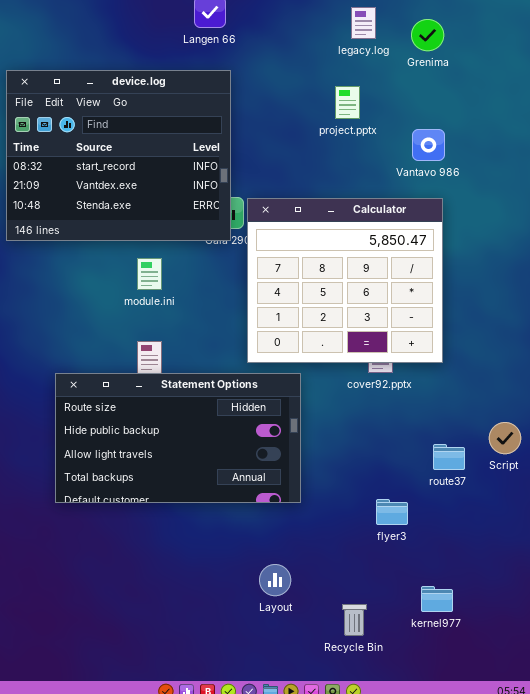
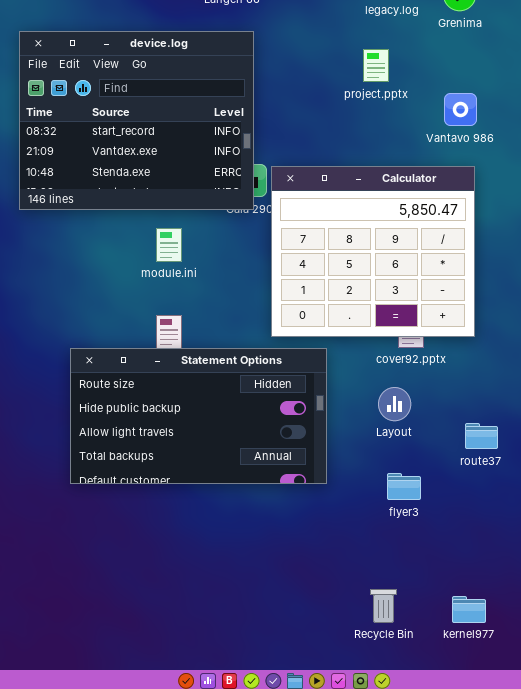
flyer3: [376,499,408,525] -> [387,473,421,500], moved
Layout: [259,564,291,596] -> [378,387,411,421], moved
kernel977: [421,586,453,612] -> [452,596,486,623], moved

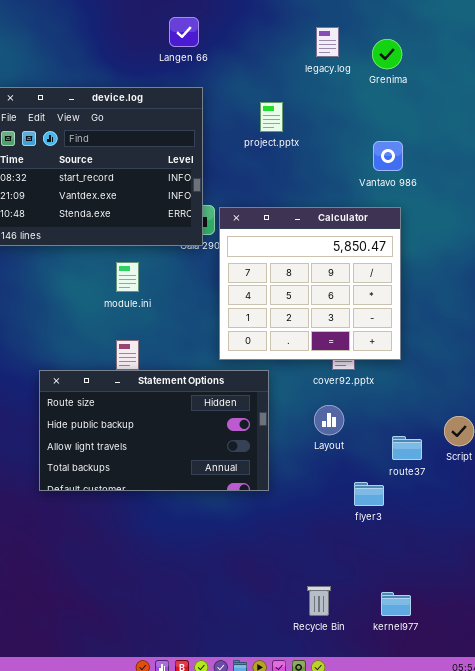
project.pptx: [363,49,389,82] -> [260,102,283,132], moved
flyer3: [387,473,421,500] -> [354,482,384,506], moved

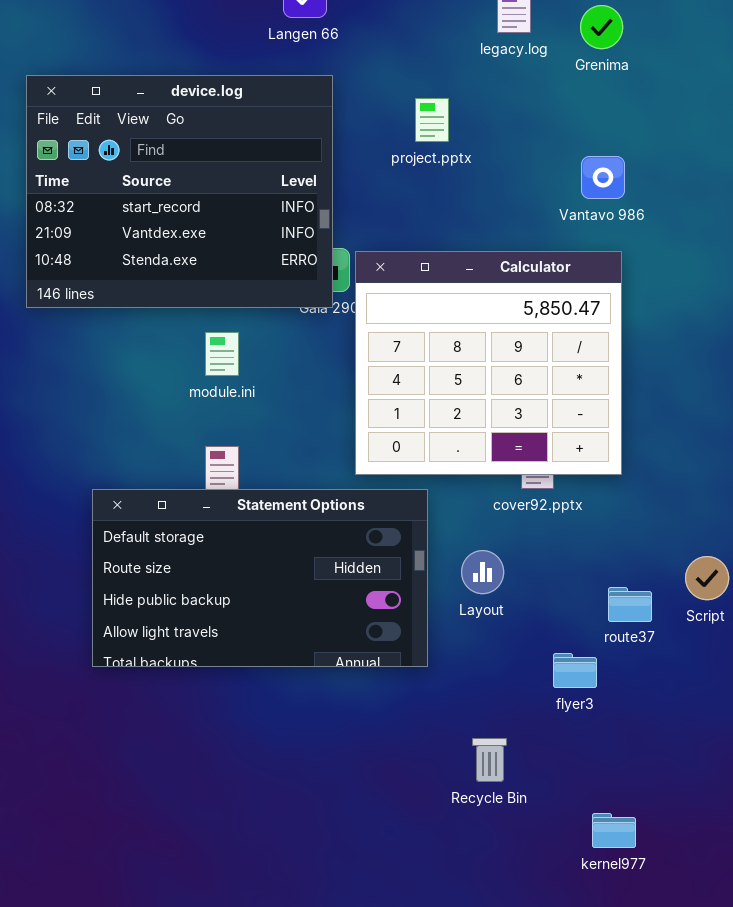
Statement Options: [39,370,269,491] -> [92,489,428,667], scrolled up 1 row
Layout: [314,405,344,435] -> [461,550,504,594], moved
Recycle Bin: [307,586,331,616] -> [472,738,507,782], moved

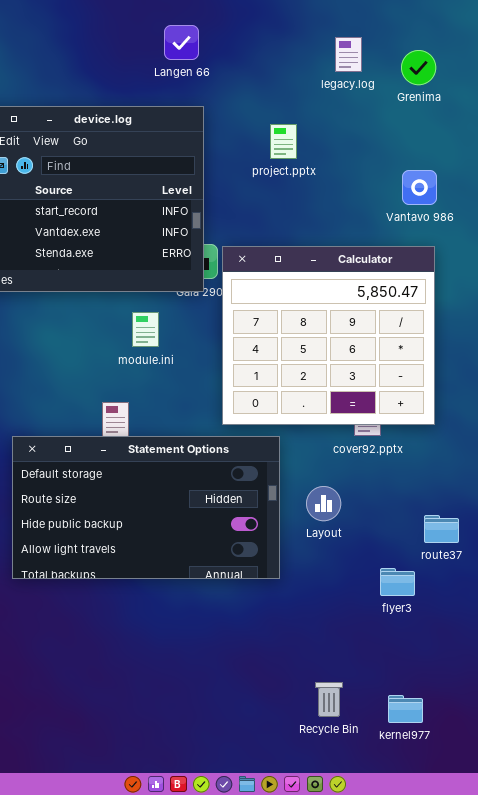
module.ini: [205,332,239,376] -> [132,312,159,347], moved
Recycle Bin: [472,738,507,782] -> [315,682,343,717], moved
kernel977: [592,813,636,848] -> [388,695,423,723], moved

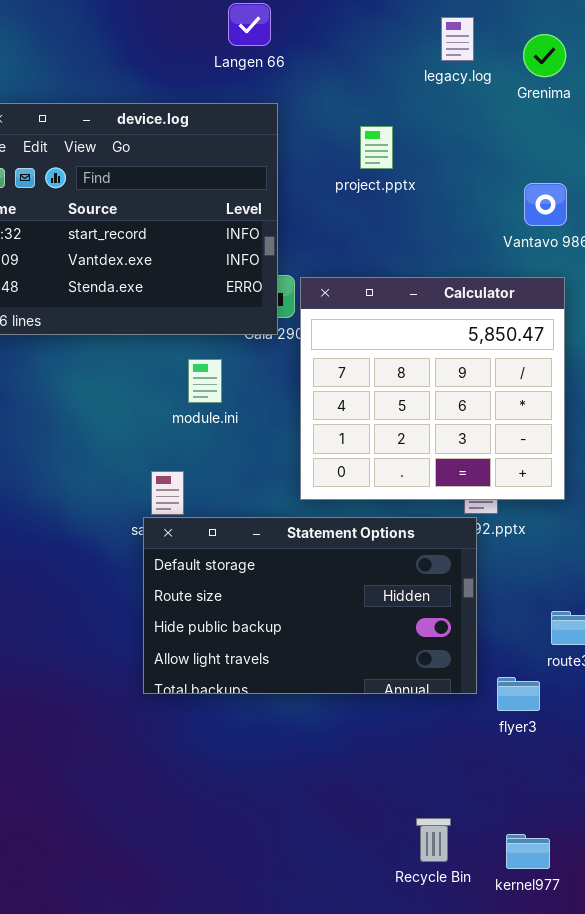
Statement Options: [12,436,280,579] -> [143,517,477,694], moved

